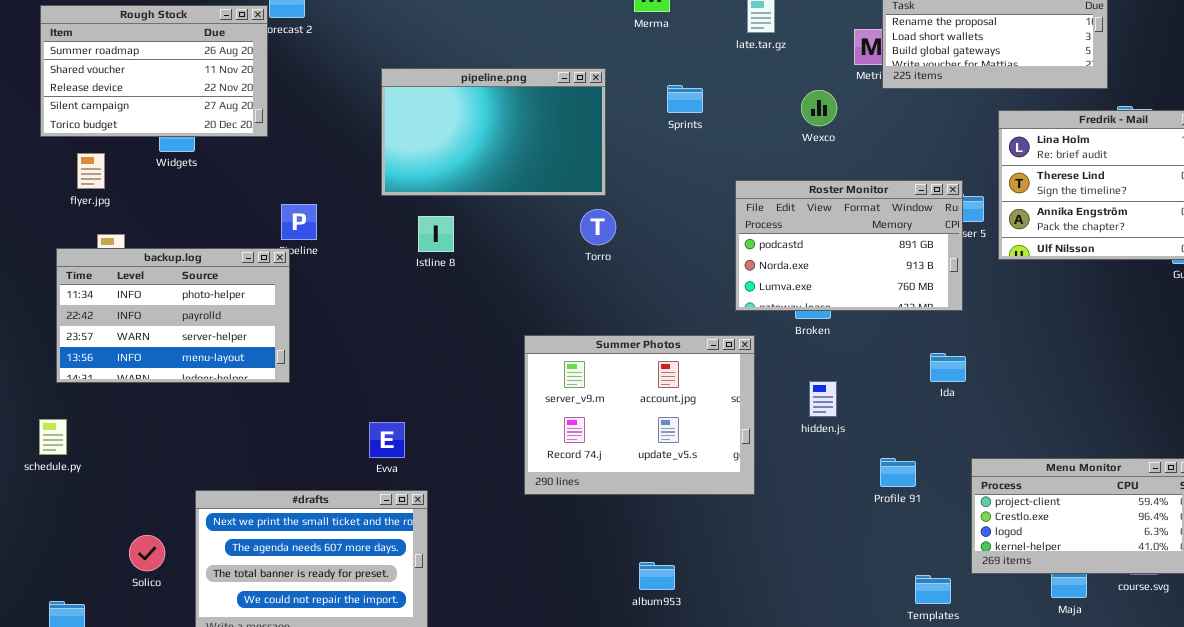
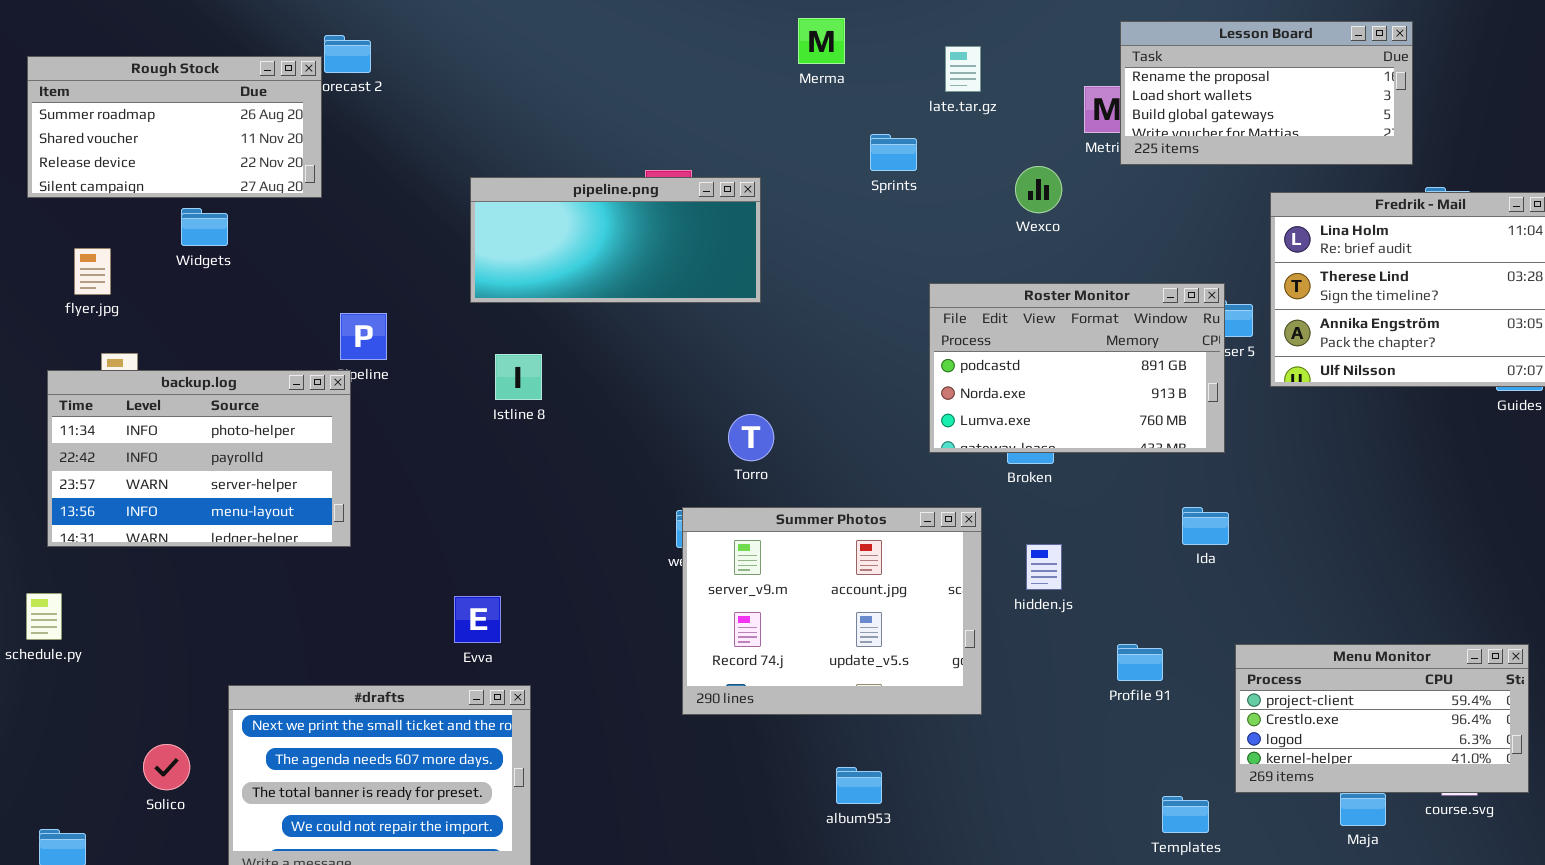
Rough Stock: [40,5,268,137] -> [27,56,322,198], resized
pipeline.png: [381,68,606,196] -> [470,177,761,303], resized
Sprints: [667,85,703,113] -> [870,134,917,171], moved
Torro: [580,209,616,245] -> [728,414,774,461], moved
Istline 8: [418,216,454,252] -> [495,354,542,400], moved
Summer Photos: [524,335,755,495] -> [682,507,982,715], moved
album953: [639,562,675,590] -> [836,767,882,804], moved

